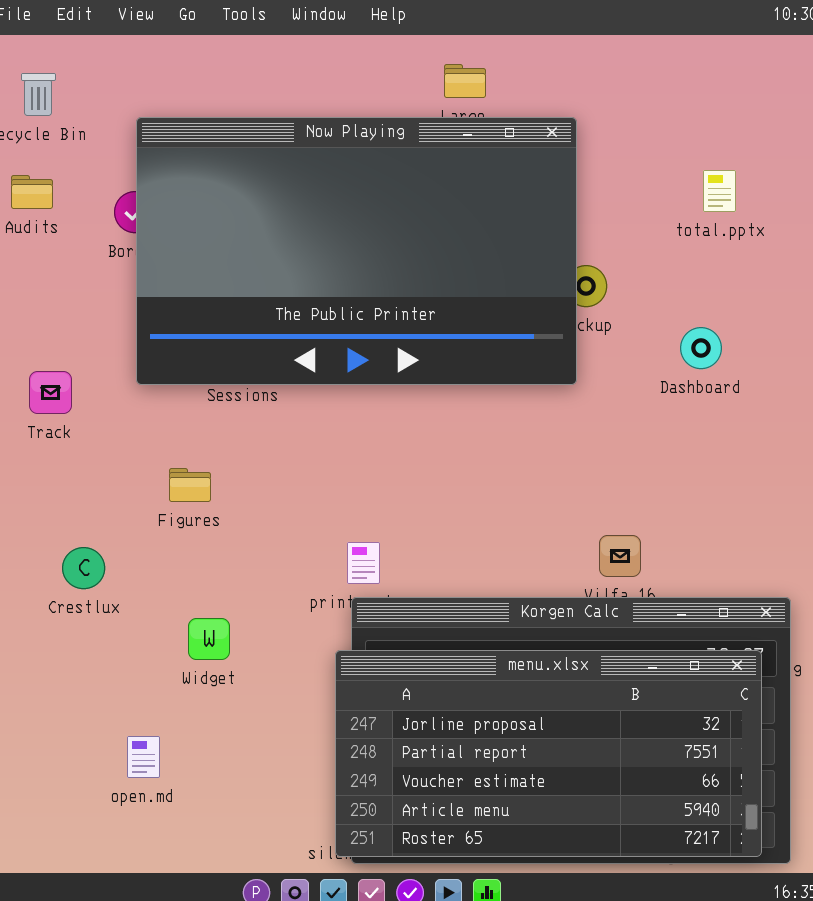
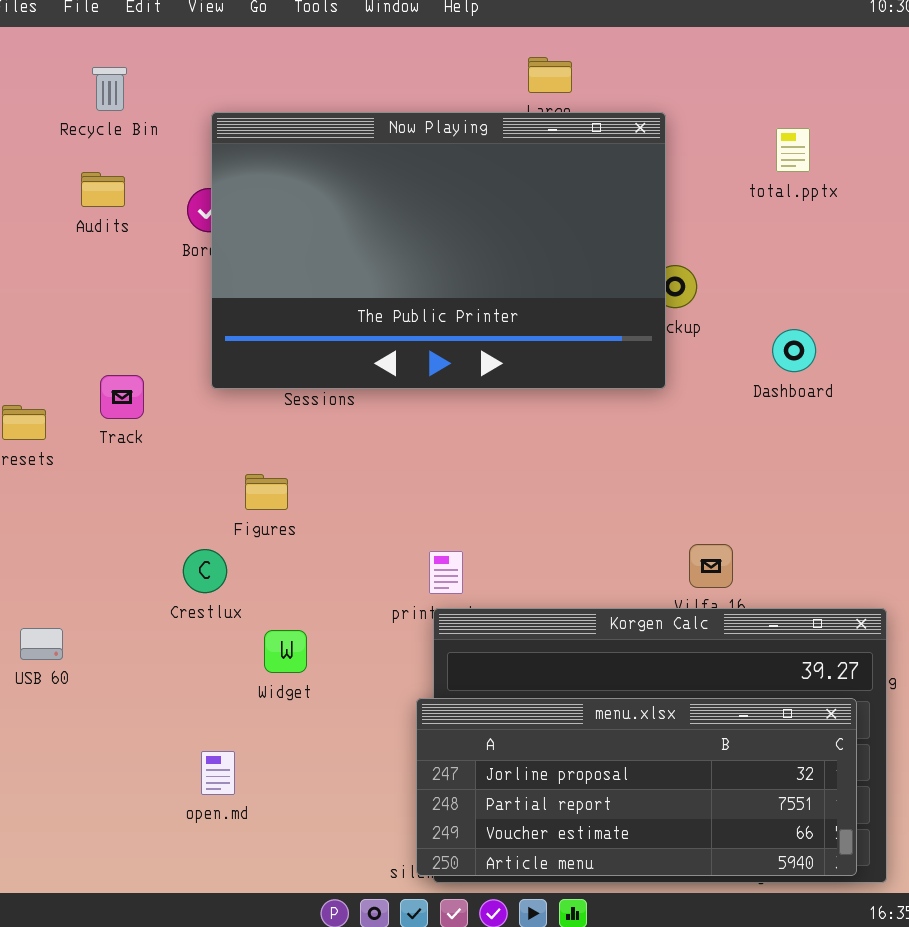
total.pptx: [703,170,736,212] -> [776,128,810,172], moved
Crestlux: [62,547,105,589] -> [183,549,227,593], moved
menu.xlsx: [335,650,762,857] -> [416,698,857,876], resized

